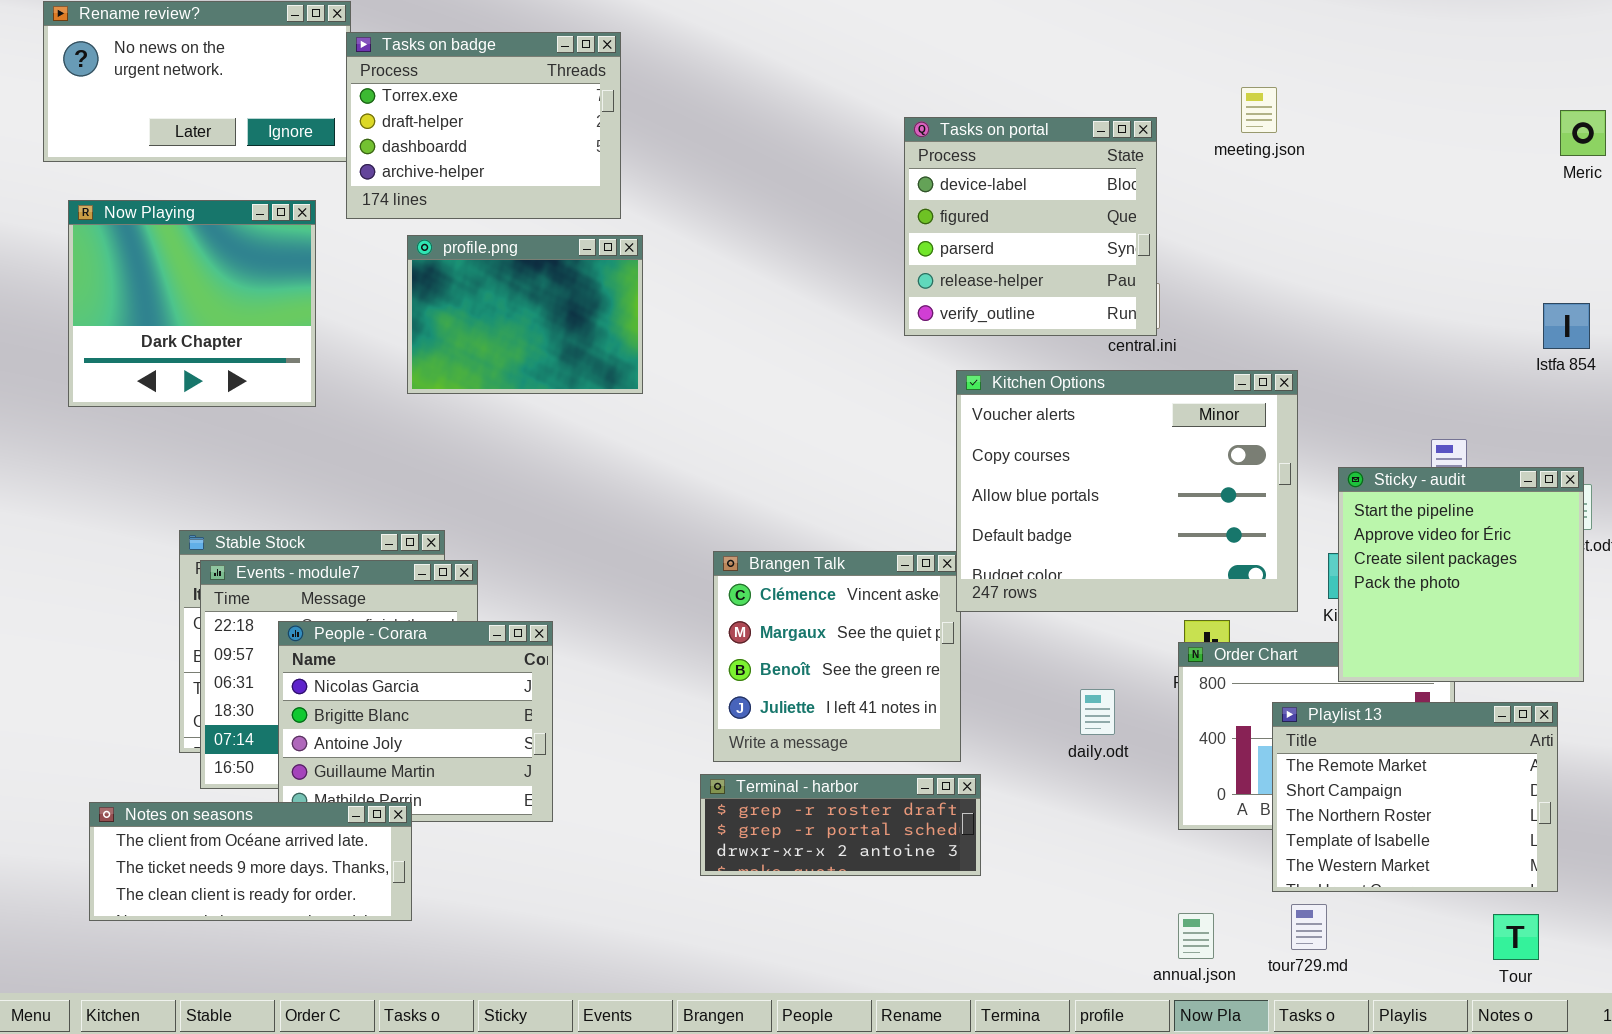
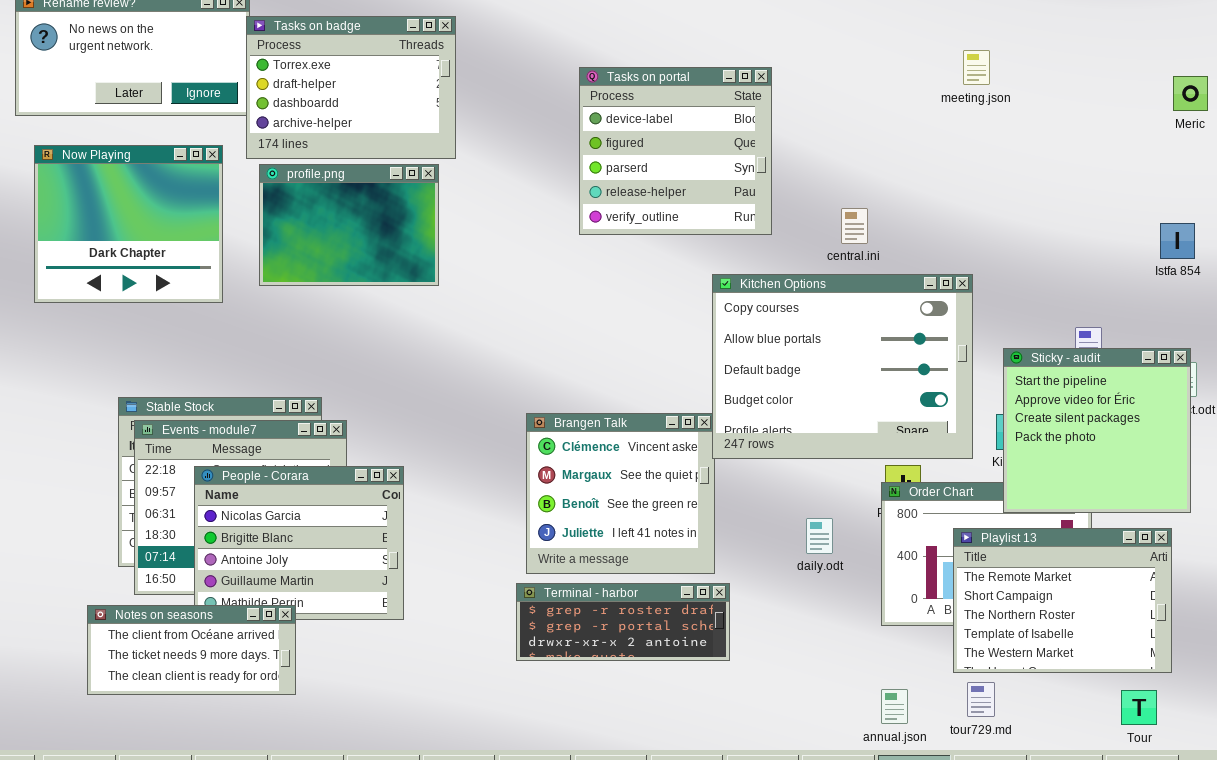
meeting.json: [1241,87,1277,133] -> [963,50,990,85], moved
Tasks on portal: [904,117,1157,336] -> [579,67,772,235], moved
profile.png: [407,235,643,394] -> [259,164,439,286], moved
Kitchen Options: [956,370,1298,612] -> [712,274,973,459], scrolled down 1 row
Notes on seasons: [89,802,412,921] -> [87,605,296,695], resized

